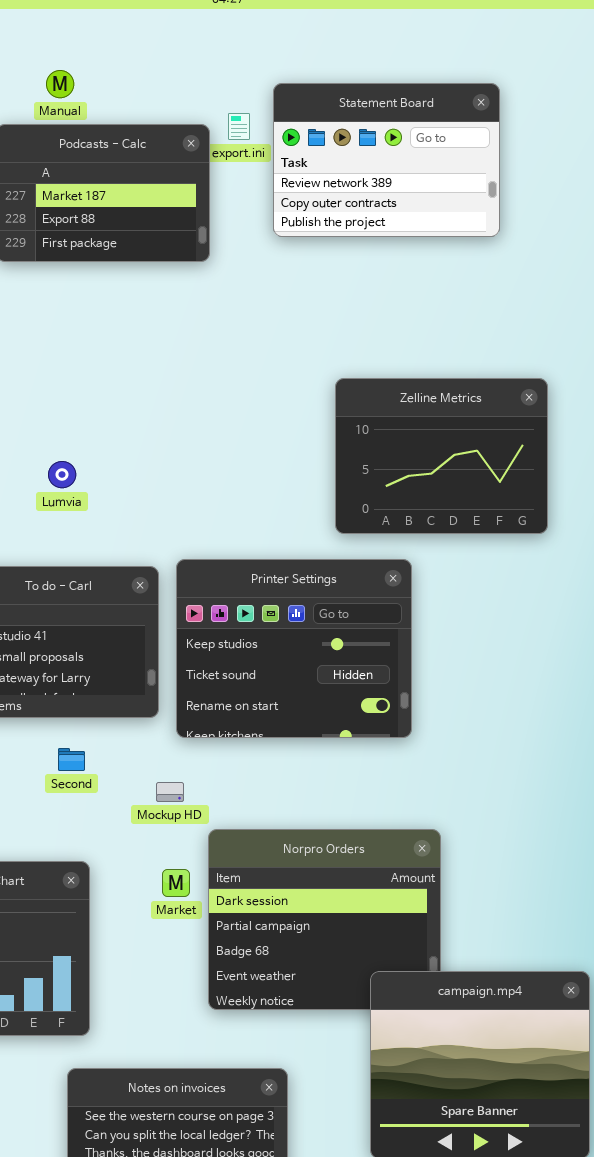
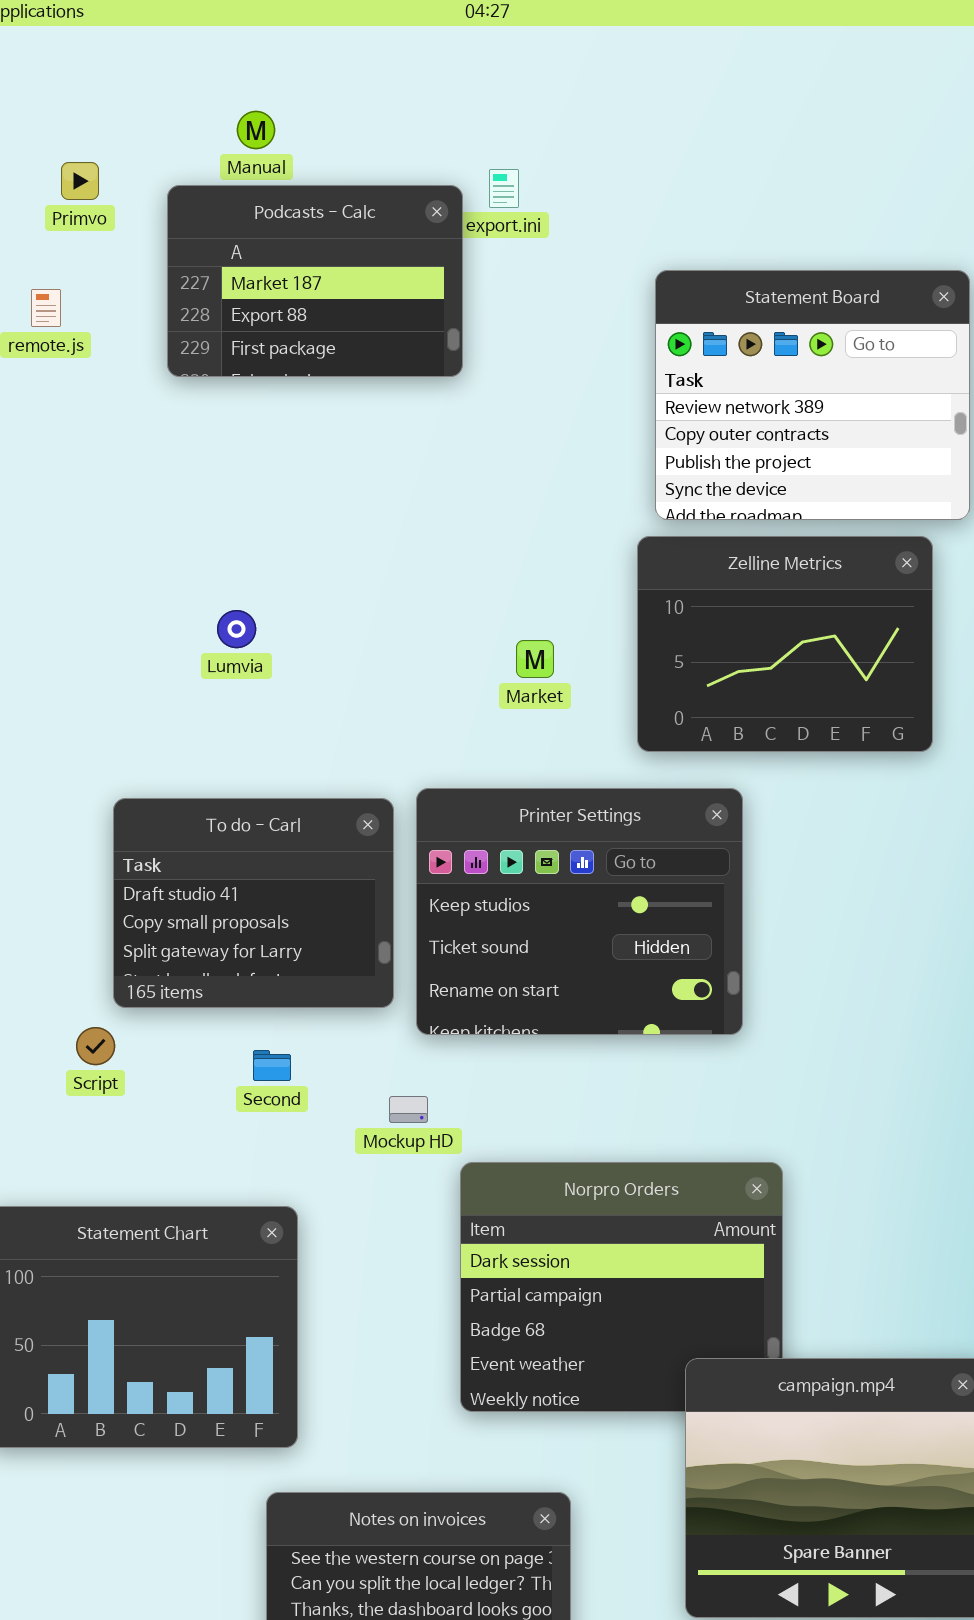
Statement Board: [273,83,500,237] -> [655,270,970,520], moved, resized
Lumvia: [48,461,76,488] -> [217,610,256,648], moved
Market: [162,869,190,897] -> [516,640,554,678], moved

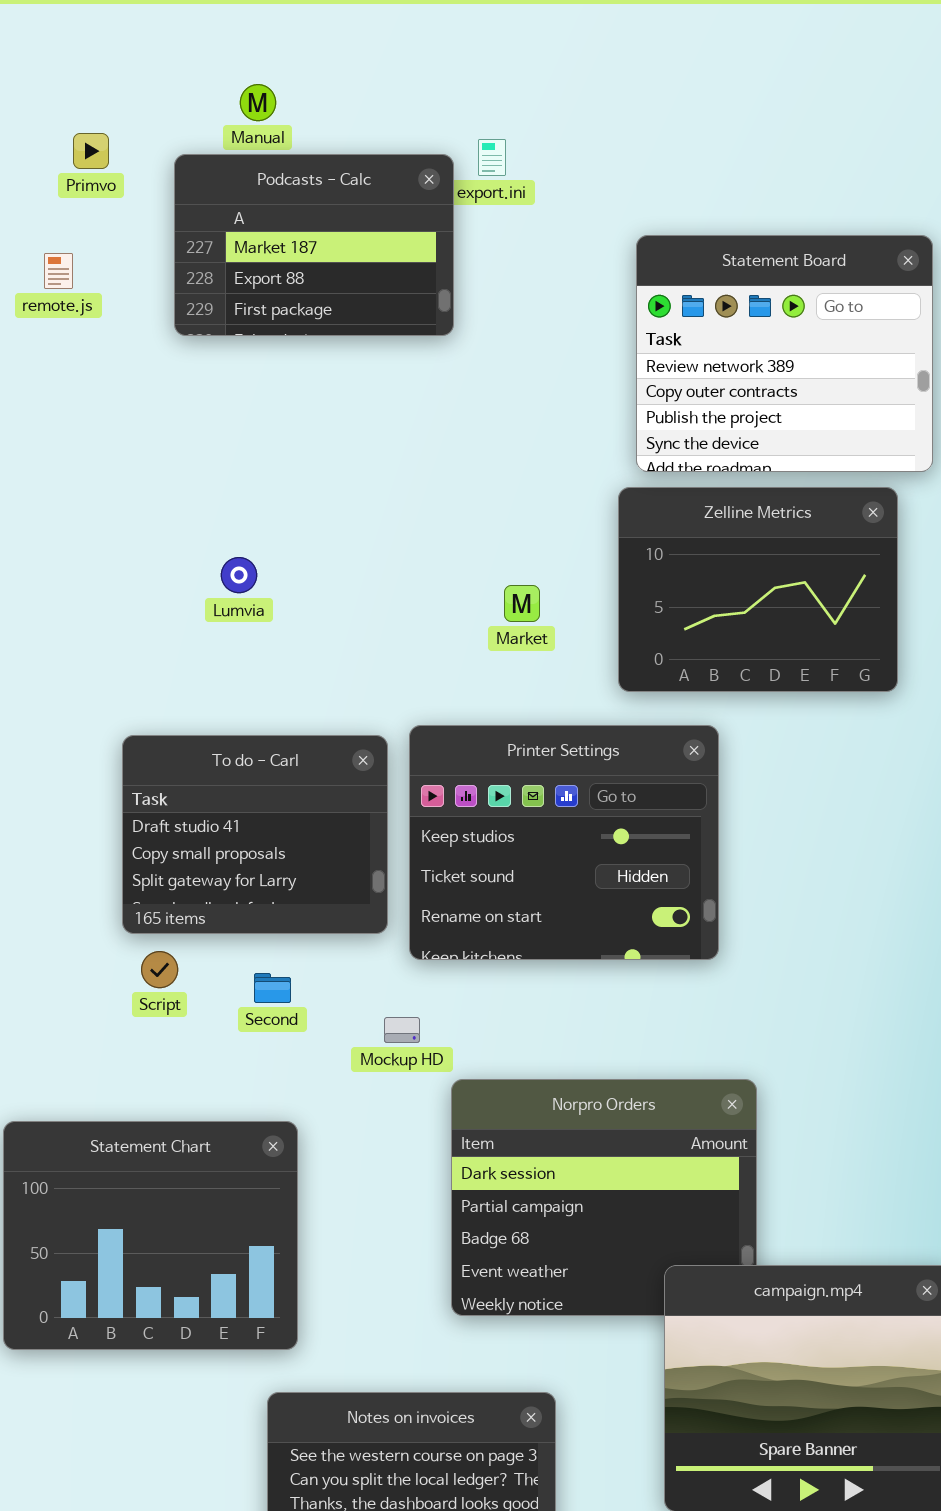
Script: [76,1027,115,1065] -> [141,951,178,988], moved

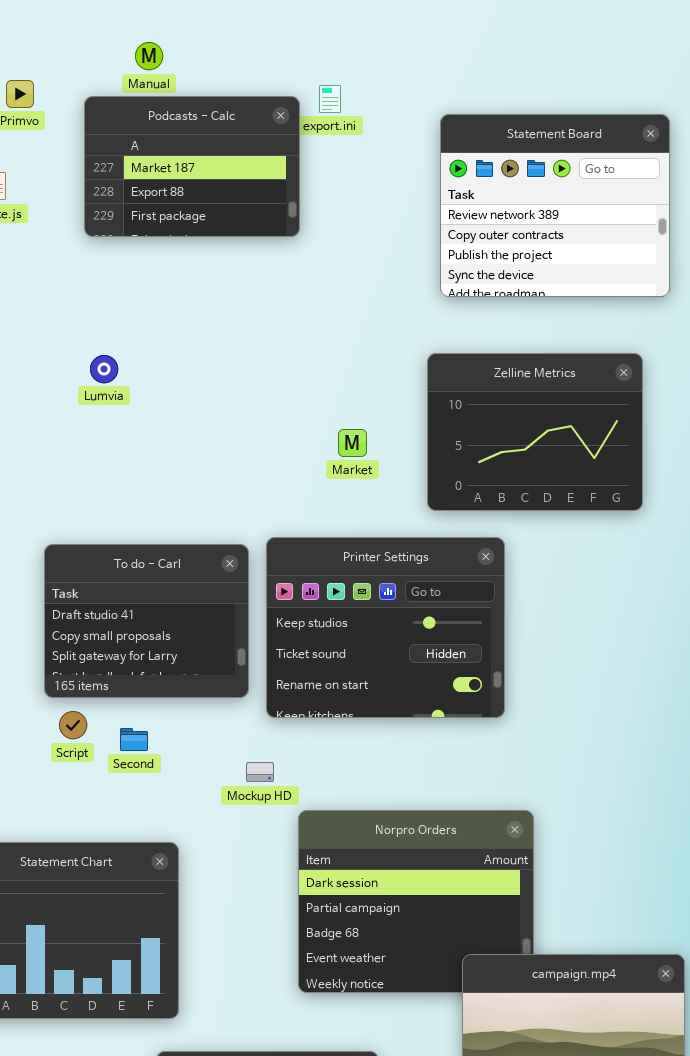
Statement Board: [636,235,933,472] -> [440,114,670,297], moved
Lumvia: [221,557,257,593] -> [90,355,118,383], moved
Second: [254,973,291,1003] -> [120,728,148,751], moved

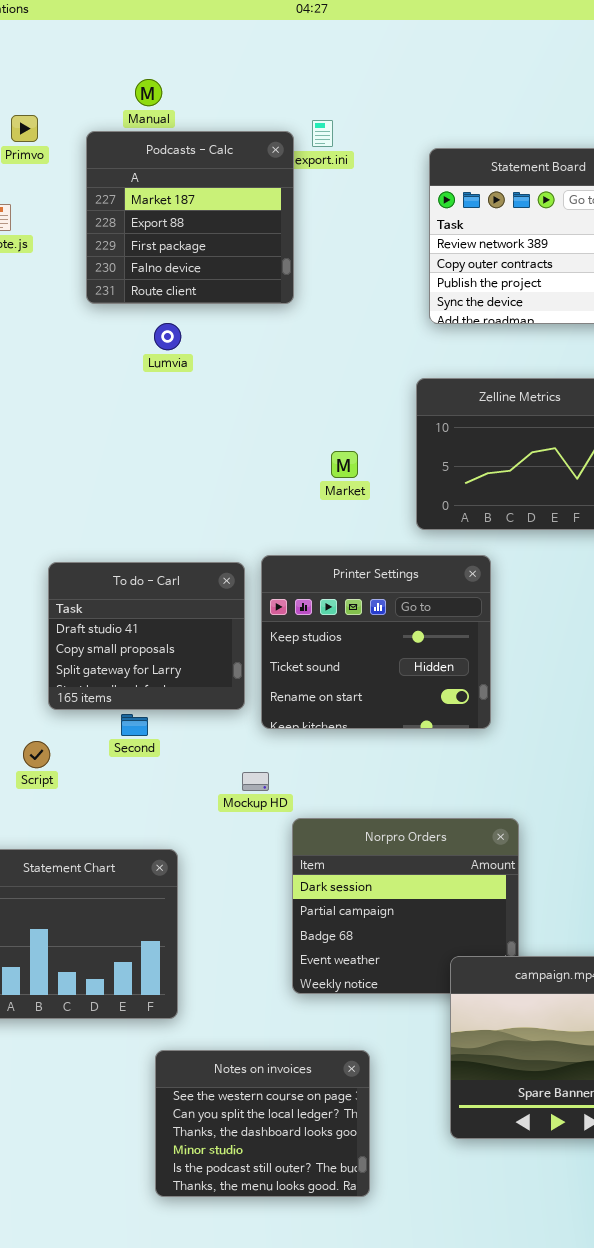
Podcasts - Calc: [84,96,300,237] -> [86,131,294,304], resized
Lumvia: [90,355,118,383] -> [154,323,181,350], moved
Script: [59,711,87,739] -> [23,741,50,768], moved
Second: [120,728,148,751] -> [121,714,148,736], moved

